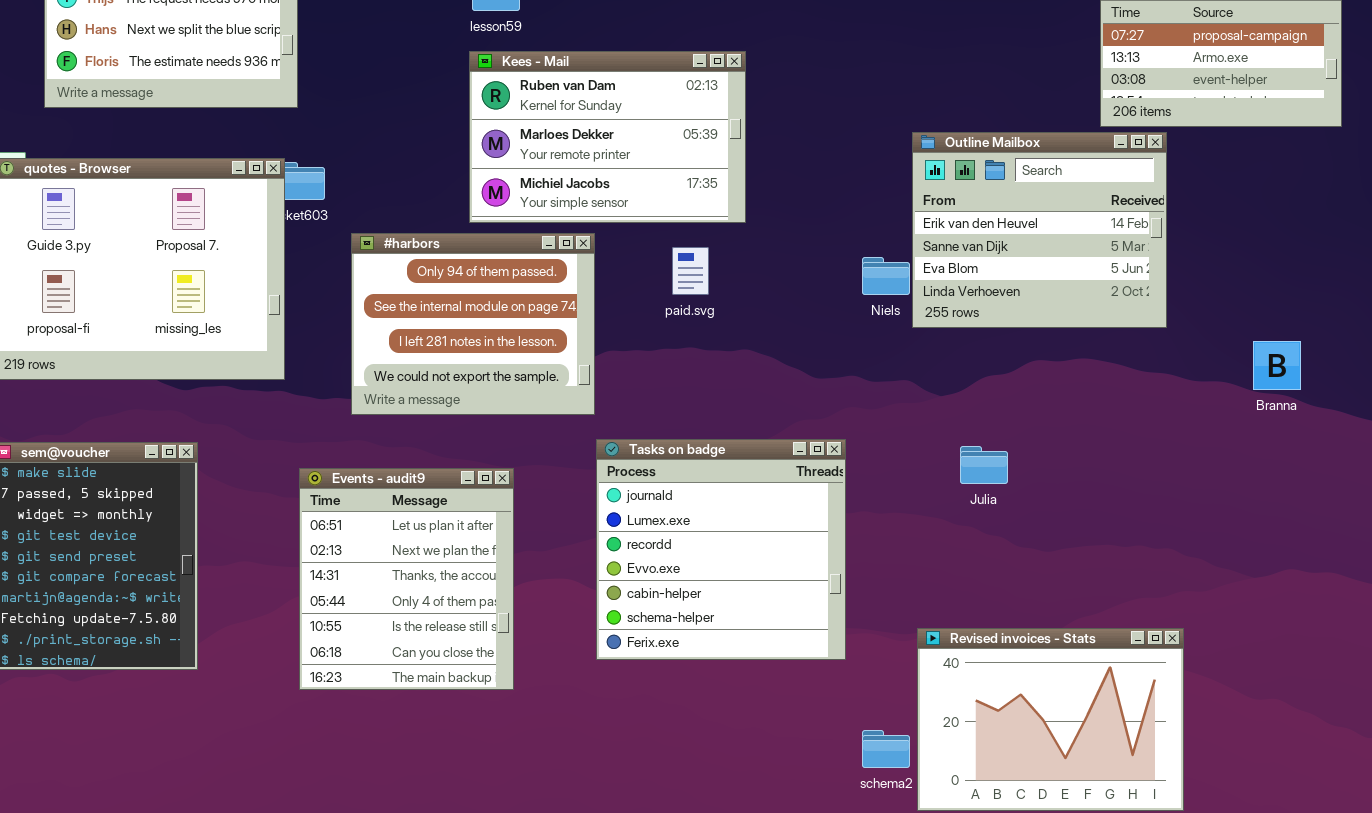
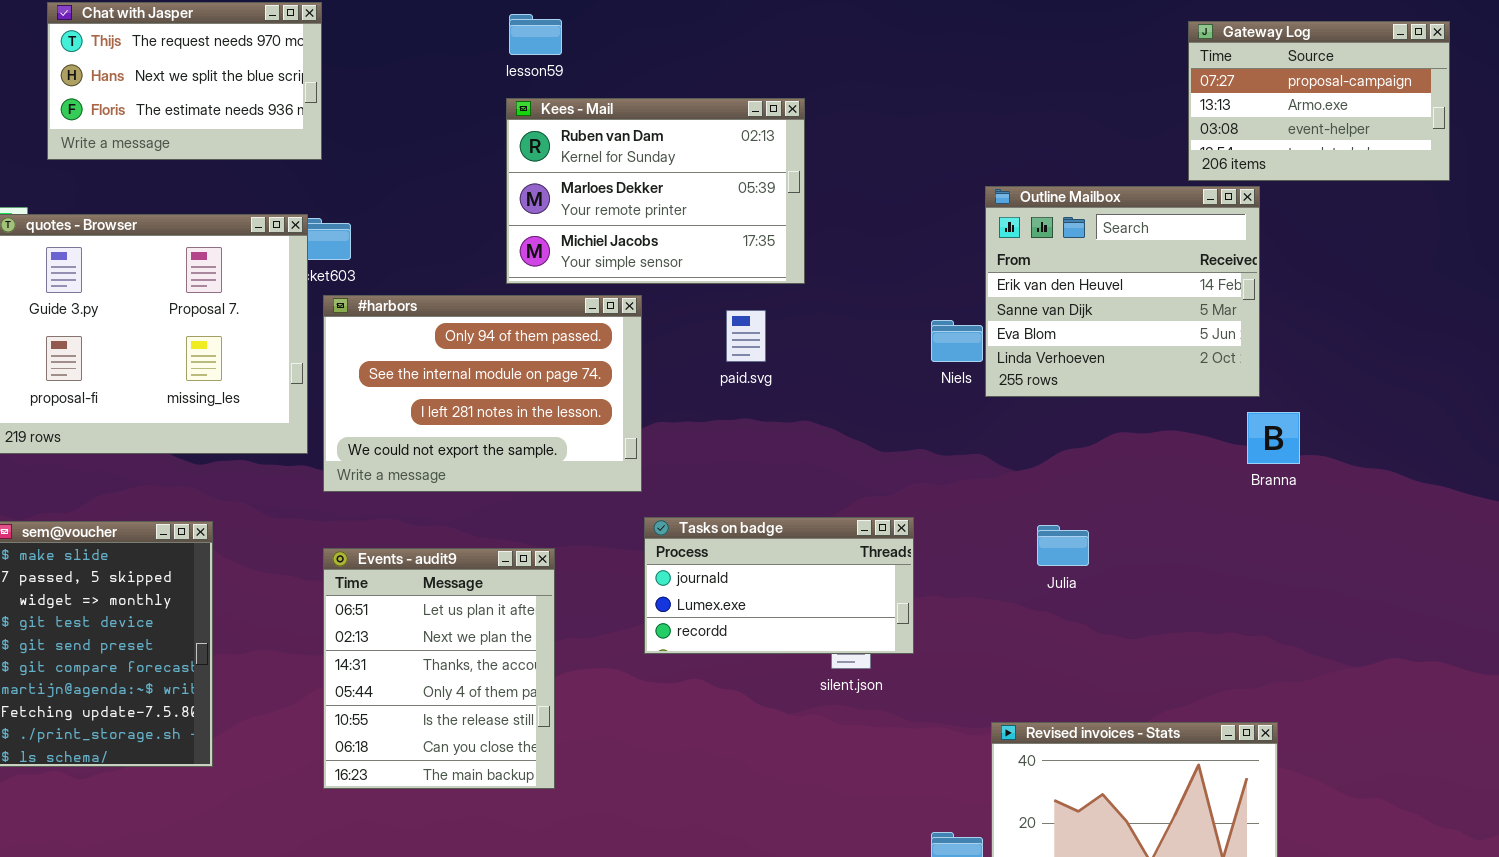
#harbors: [351,233,595,415] -> [323,295,642,492], resized
Branna: [1253,341,1301,390] -> [1247,412,1300,464], moved
Tasks on badge: [596,439,846,660] -> [644,517,914,654], resized

